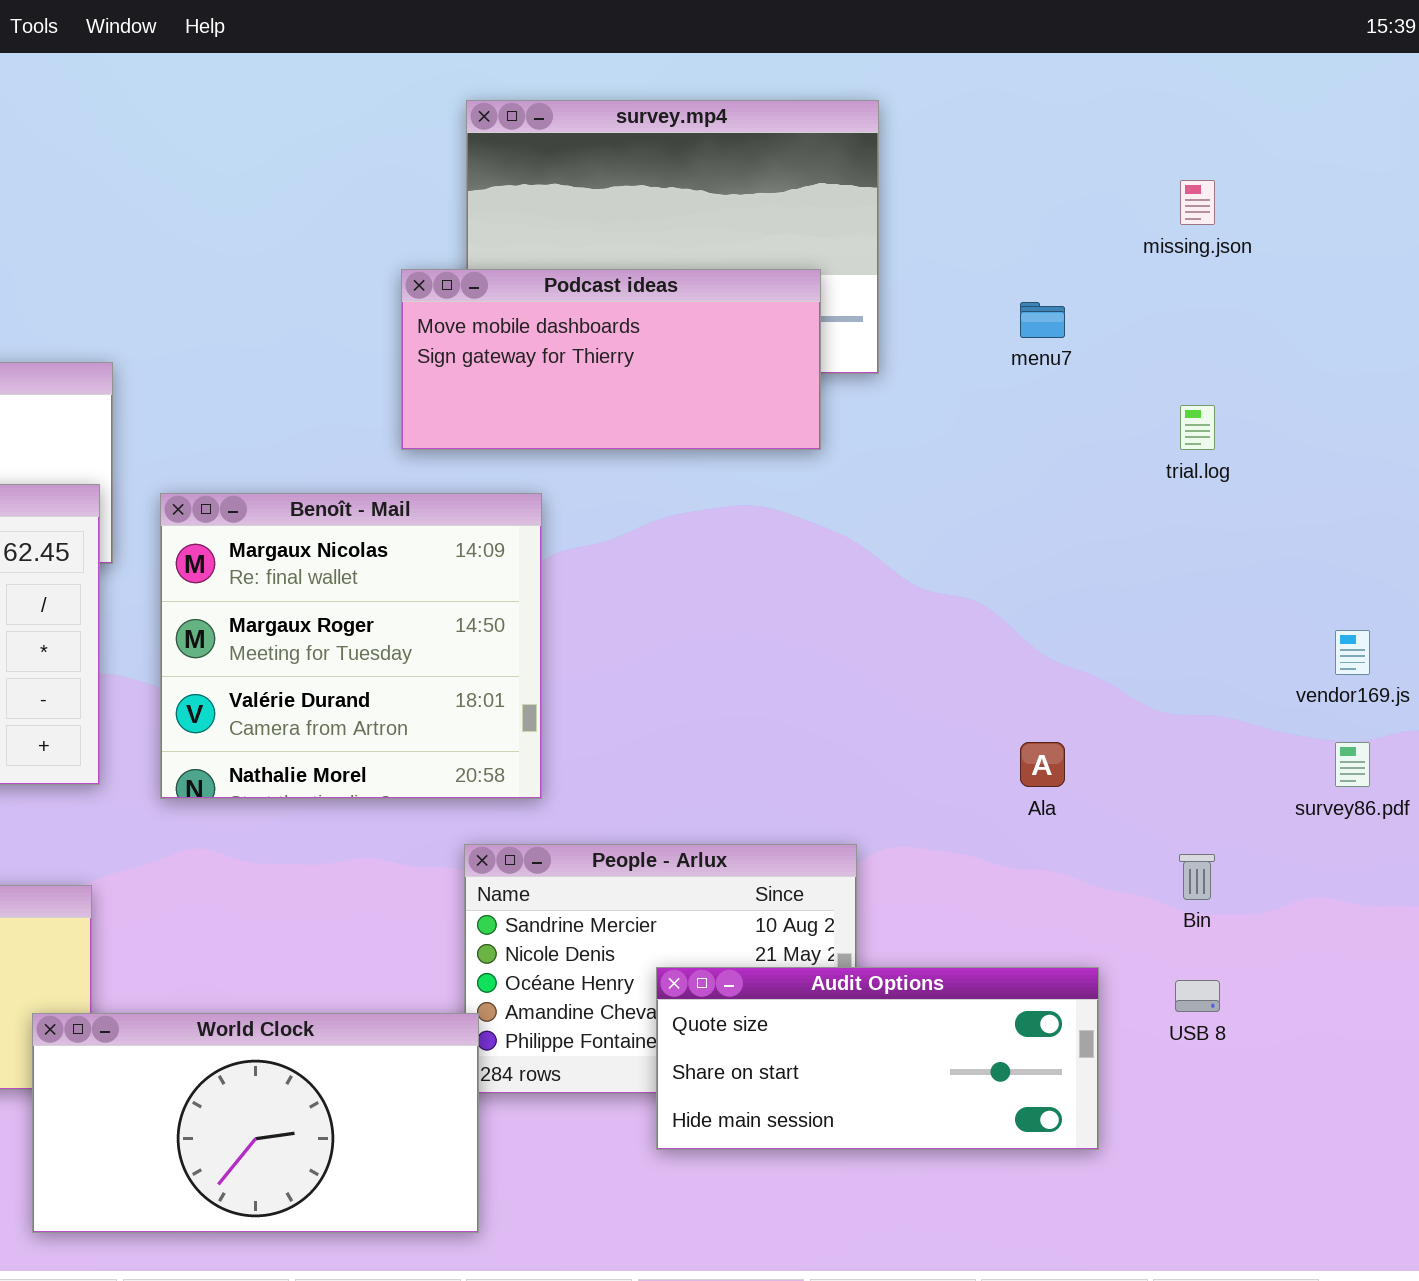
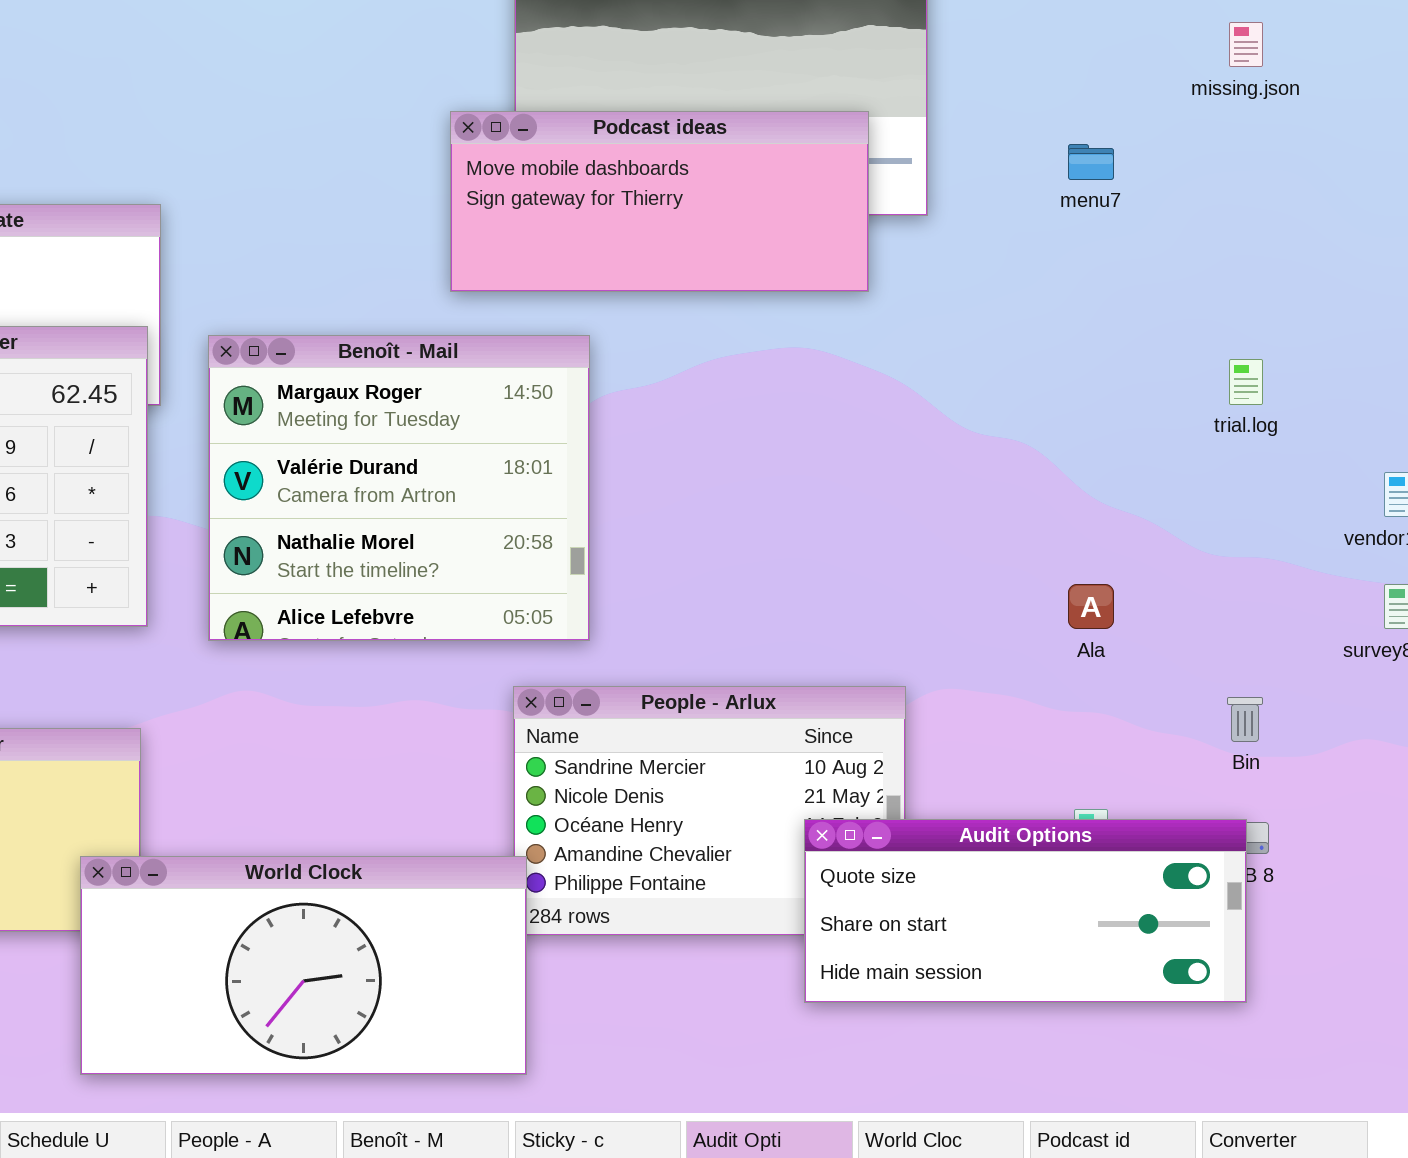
trial.log: [1180,405,1215,450] -> [1229,359,1263,405], moved
Benoît - Mail: [160,493,542,799] -> [208,335,590,641], scrolled down 1 row
Audit Options: [656,967,1099,1150] -> [804,819,1247,1003], moved

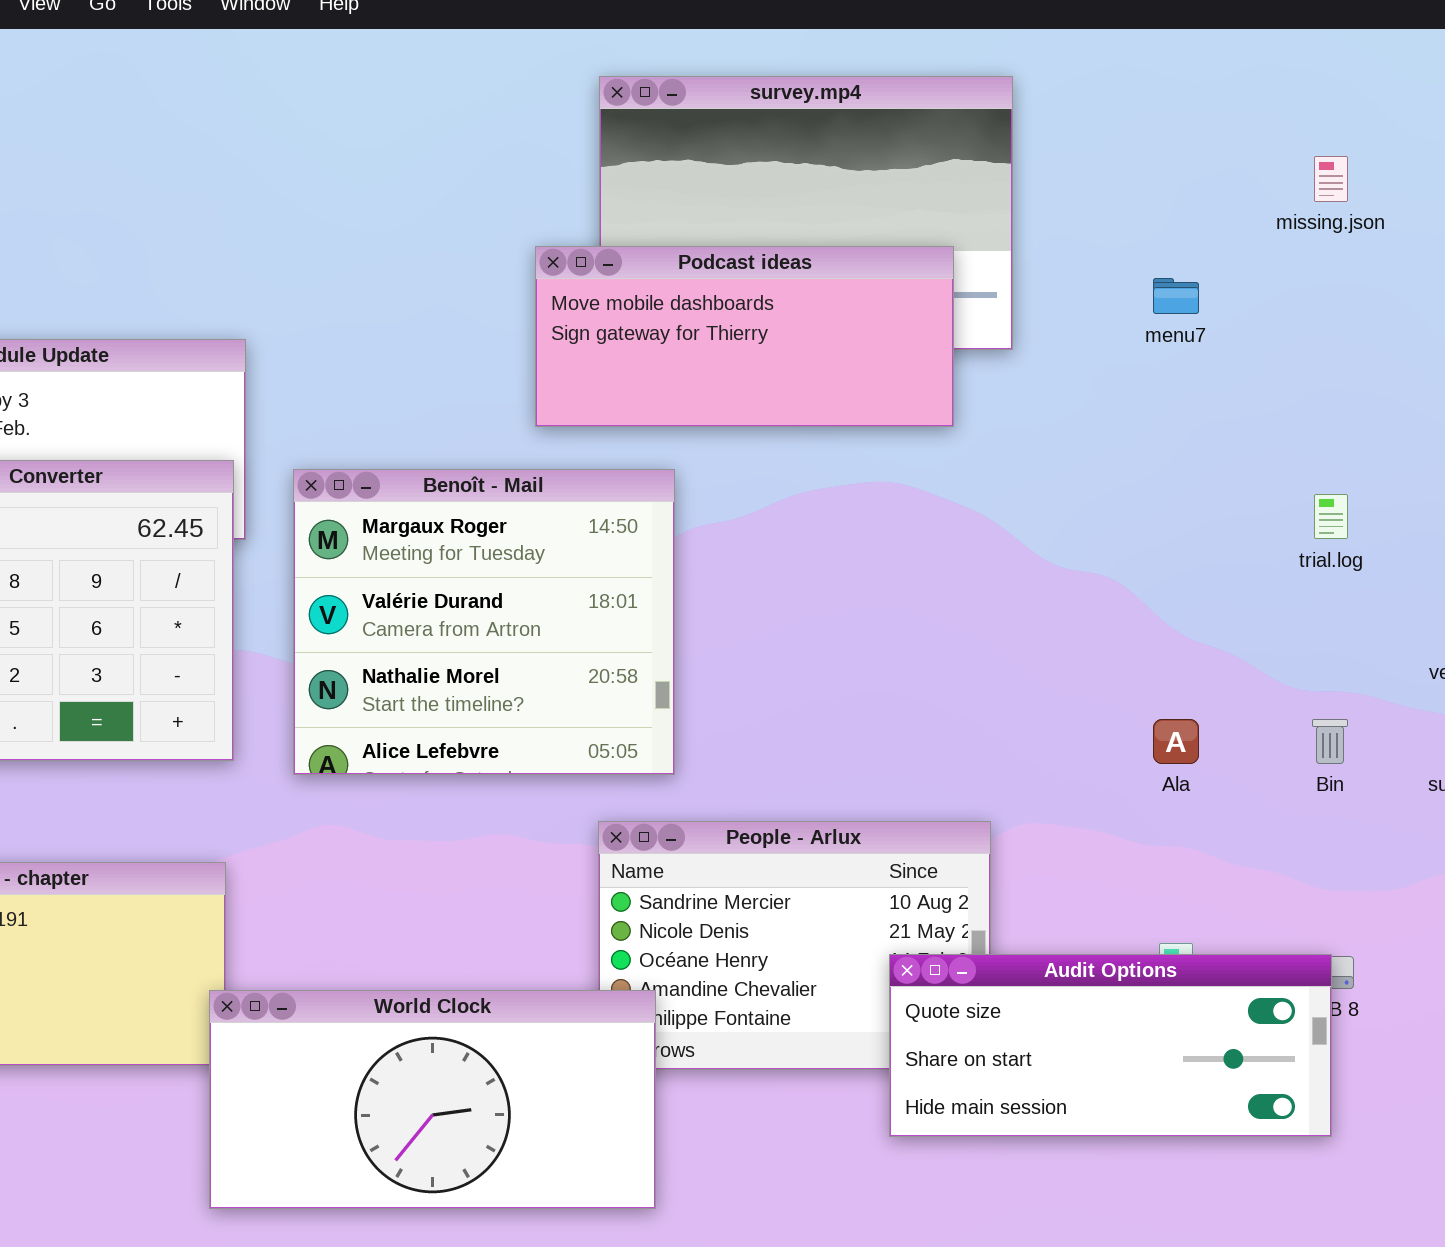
Bin: [1227,697,1263,742] -> [1312,719,1348,764], moved
World Clock: [80,856,527,1075] -> [209,990,656,1209], moved

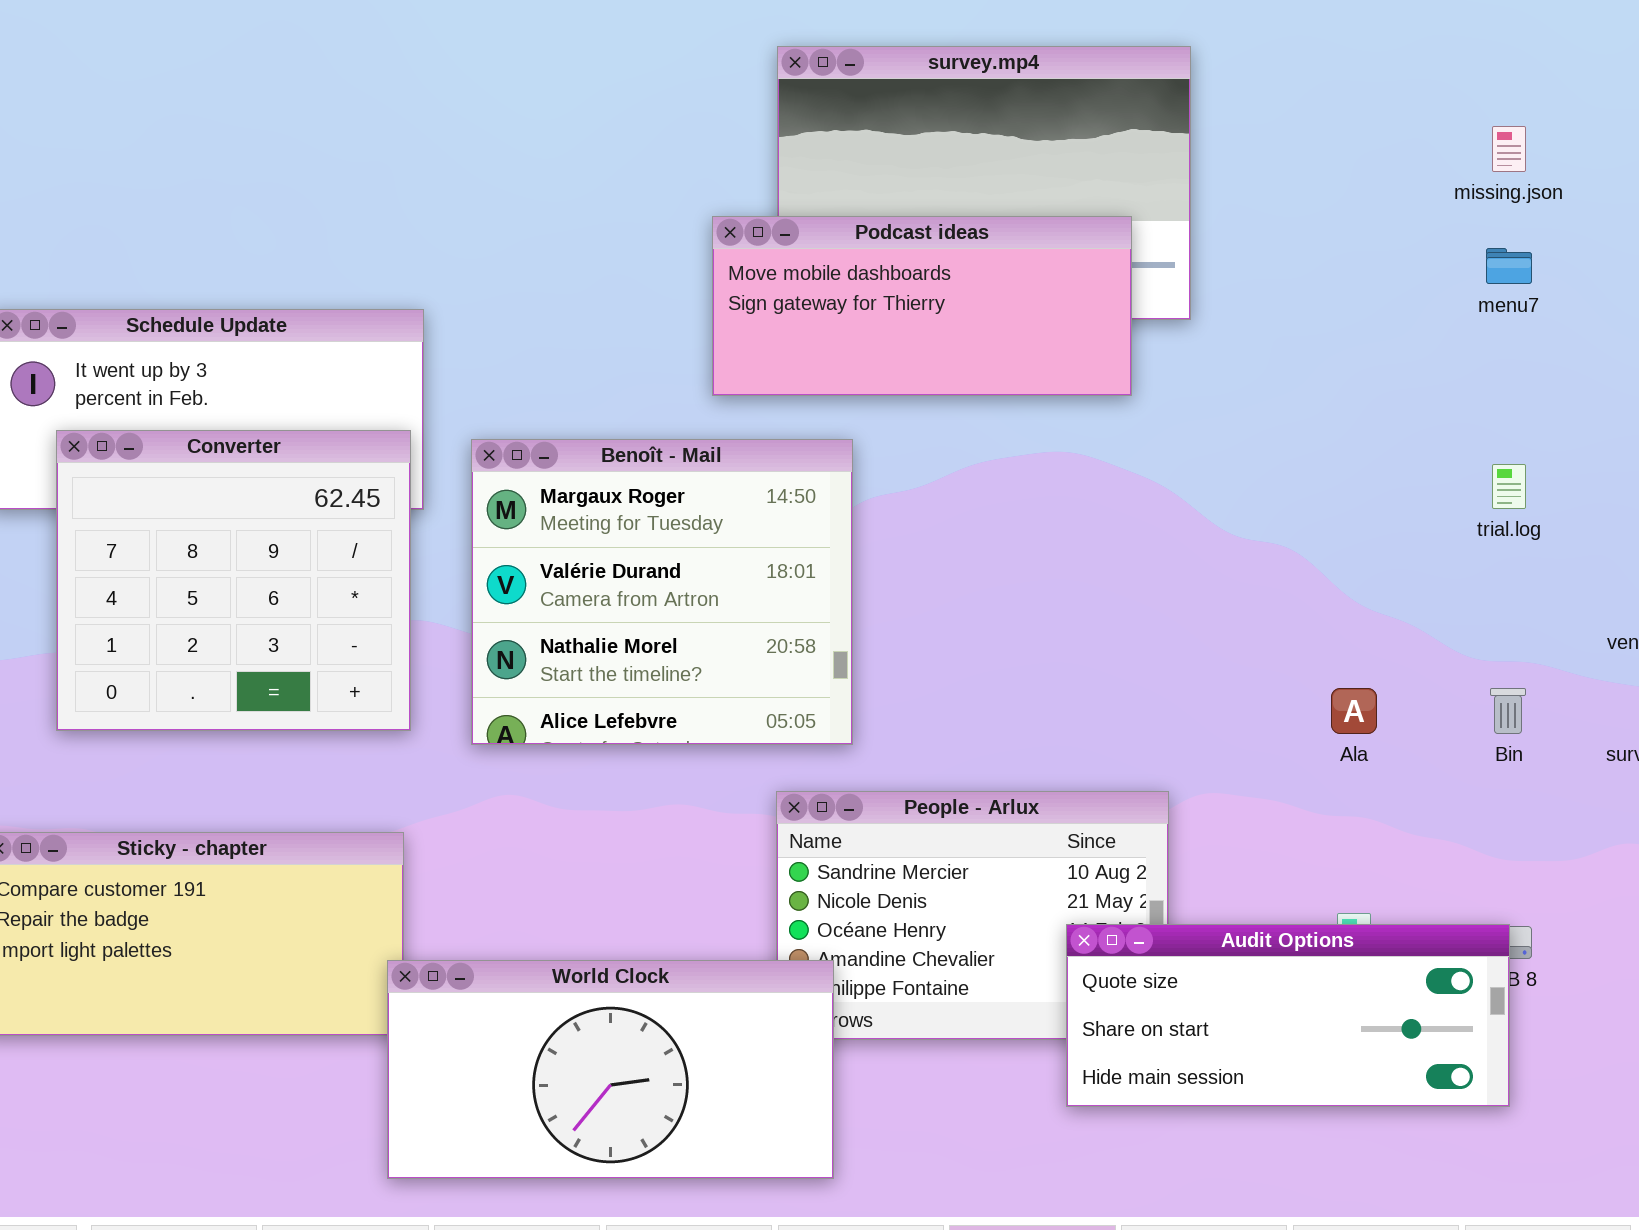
menu7: [1153,278,1199,314] -> [1486,248,1532,284], moved

